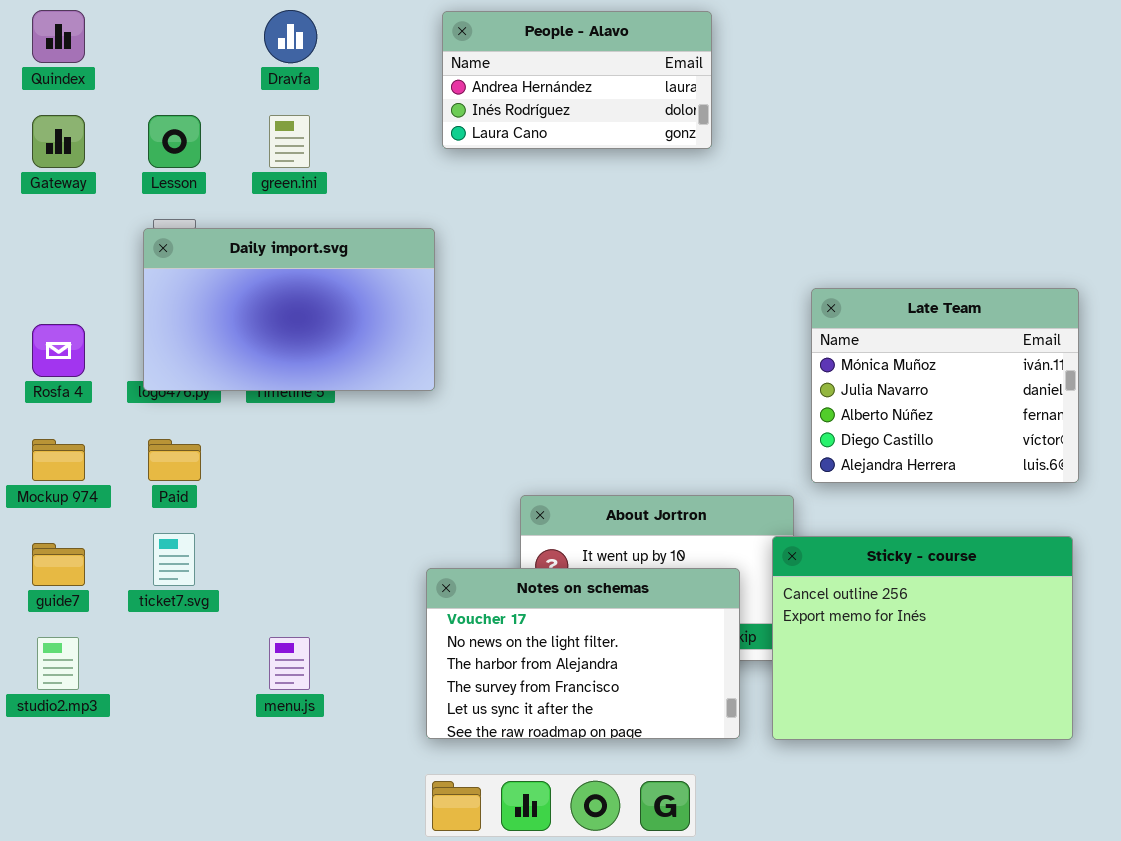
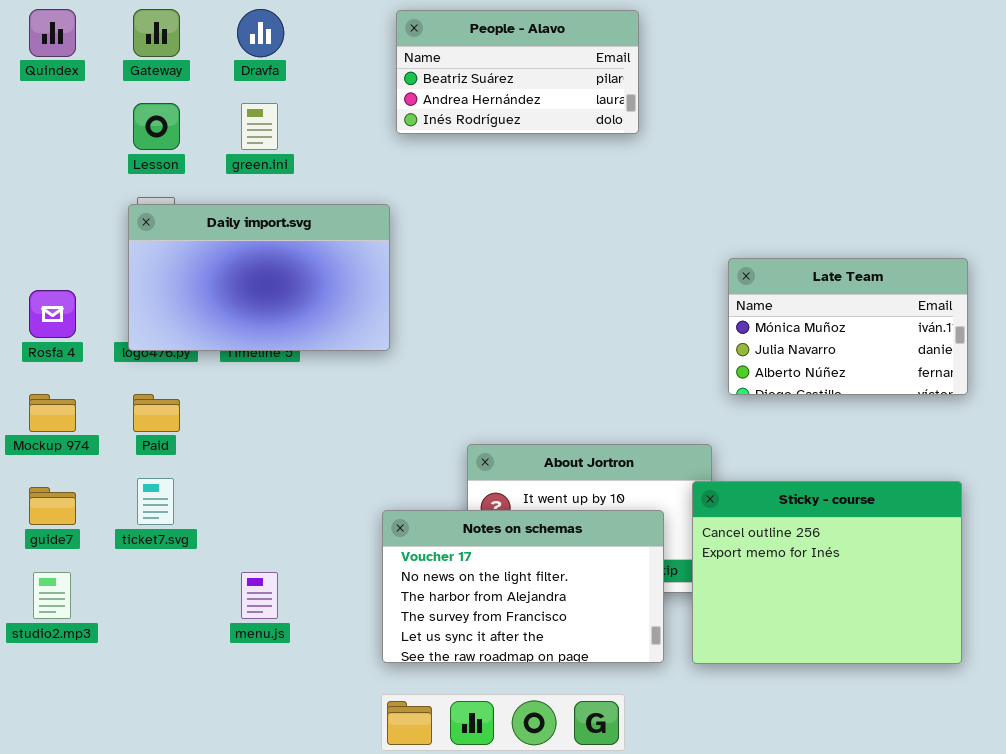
People - Alavo: [442,11,712,149] -> [396,10,639,134], scrolled up 1 row
Gateway: [32,115,85,168] -> [133,9,180,57], moved
Late Team: [811,288,1079,483] -> [728,258,968,395], resized

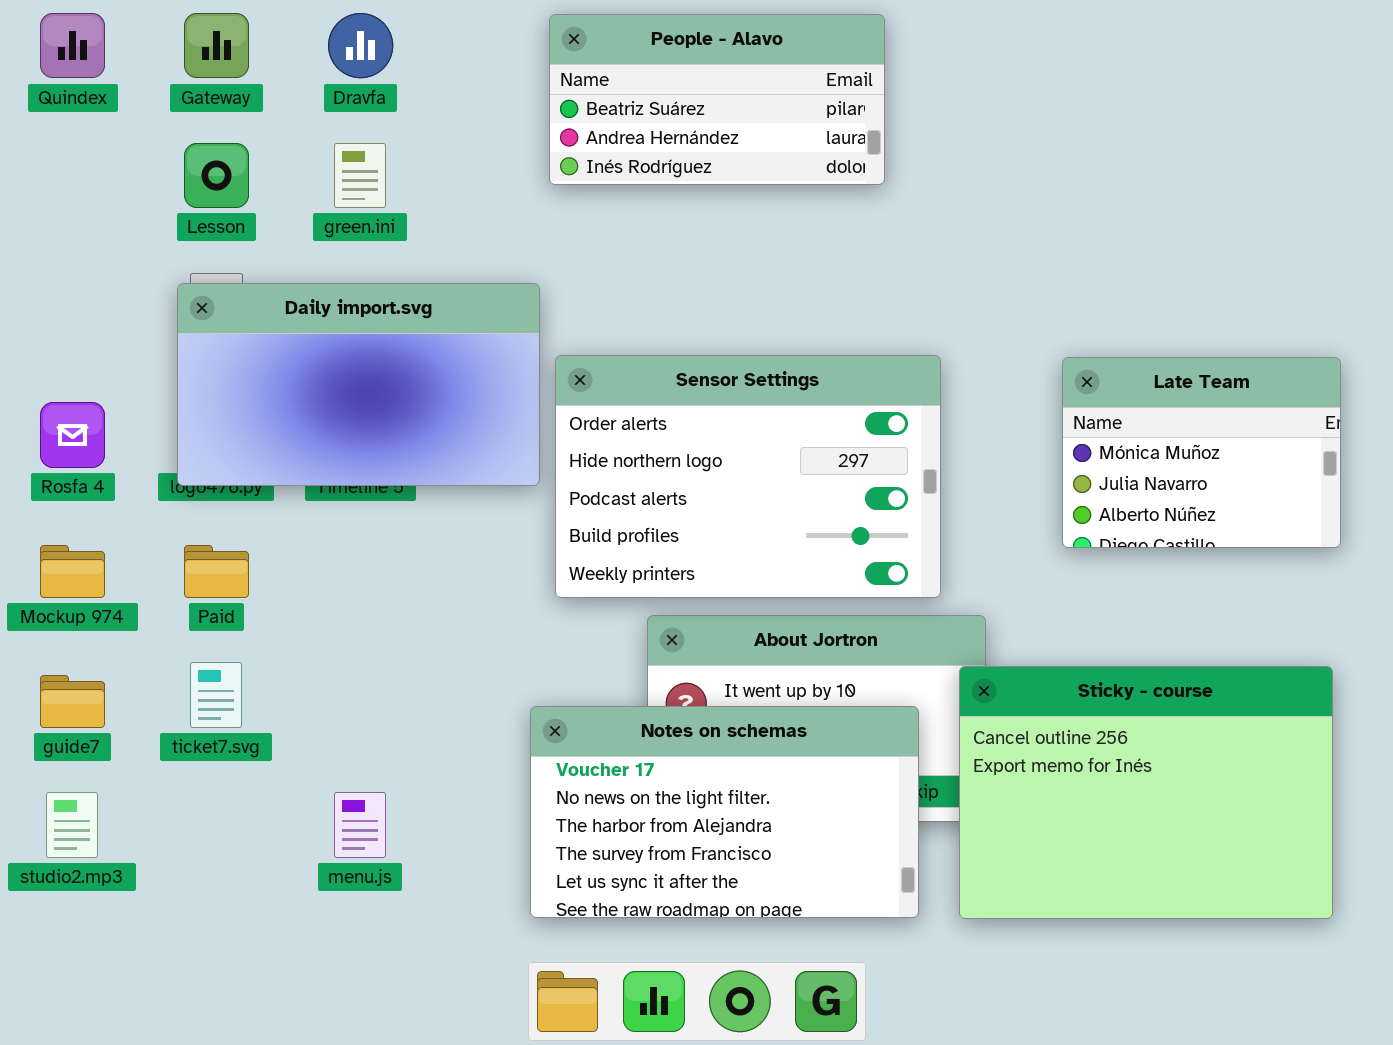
Sensor Settings: none -> [555,355,941,598], opened
Late Team: [728,258,968,395] -> [1062,357,1341,548], resized

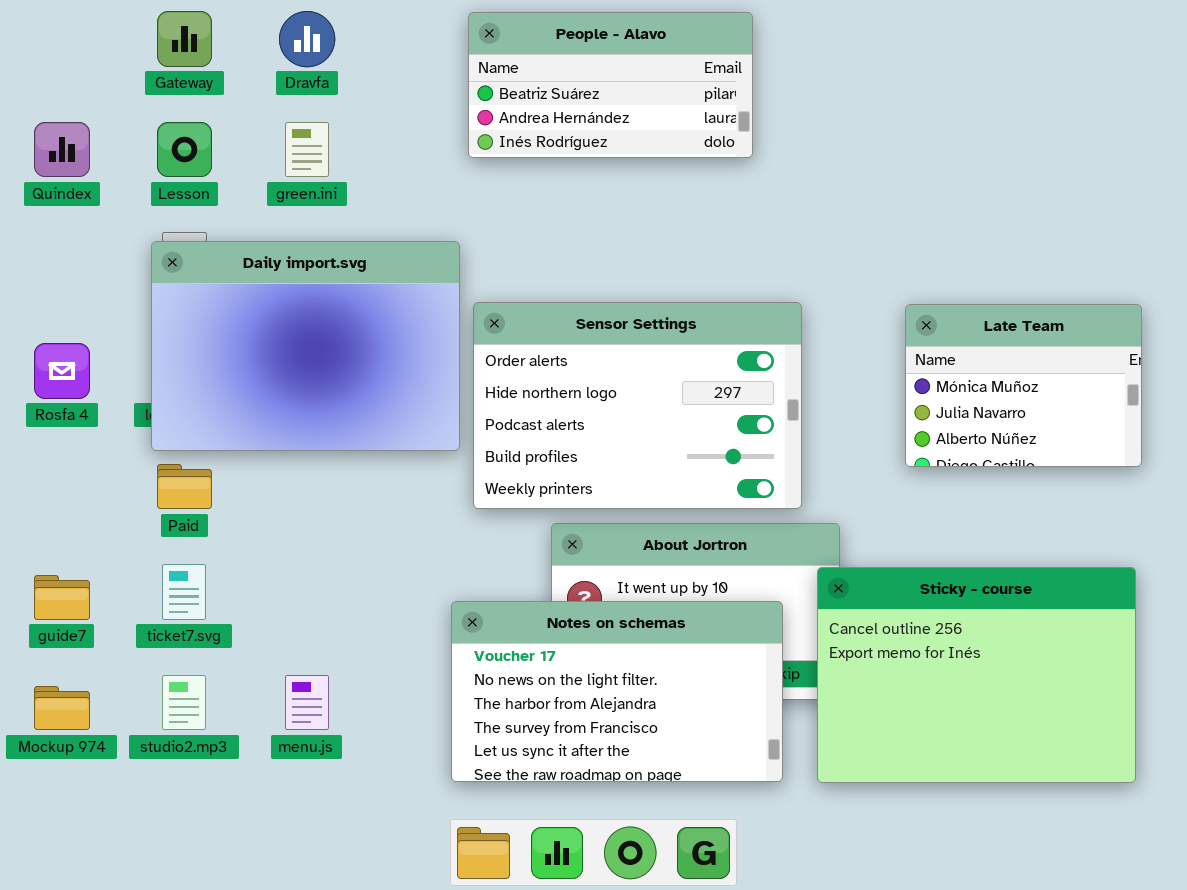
Quindex: [40,13,105,78] -> [34,122,90,177], moved
Daily import.svg: [177,283,540,486] -> [151,241,460,451], resized
Mockup 974: [40,545,105,598] -> [34,686,90,730], moved
studio2.mp3: [46,792,98,858] -> [162,675,206,730], moved

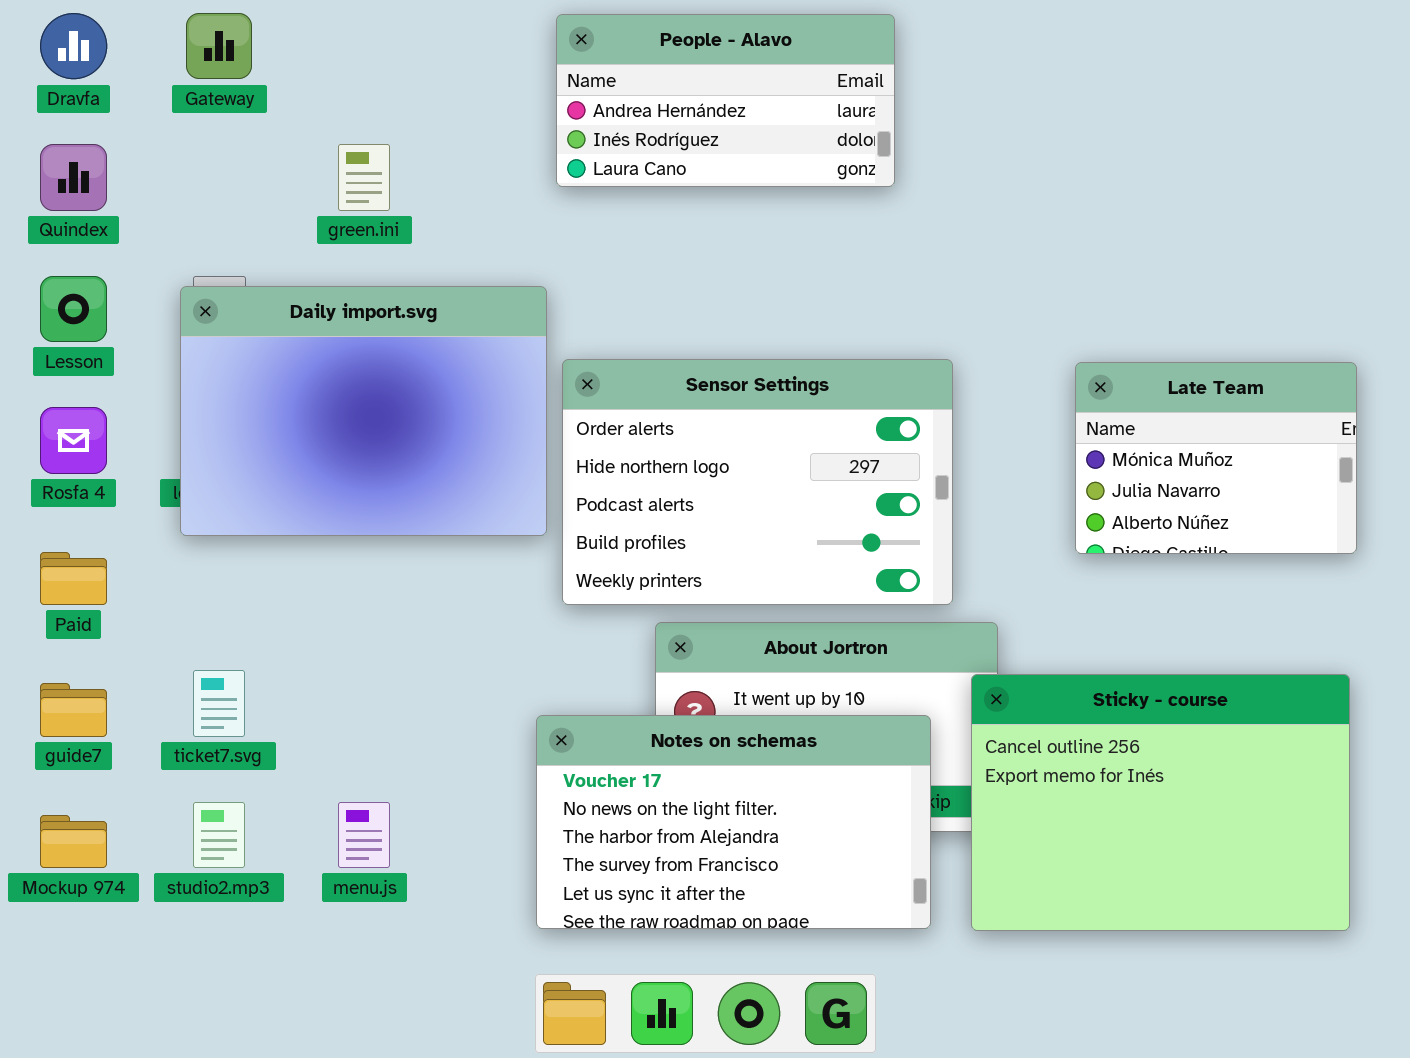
Dravfa: [279,11,335,67] -> [40,13,107,79], moved
People - Alavo: [468,12,753,158] -> [556,14,895,187], scrolled down 1 row
Lesson: [157,122,212,177] -> [40,276,107,342], moved
Paid: [157,464,212,509] -> [40,552,107,605], moved

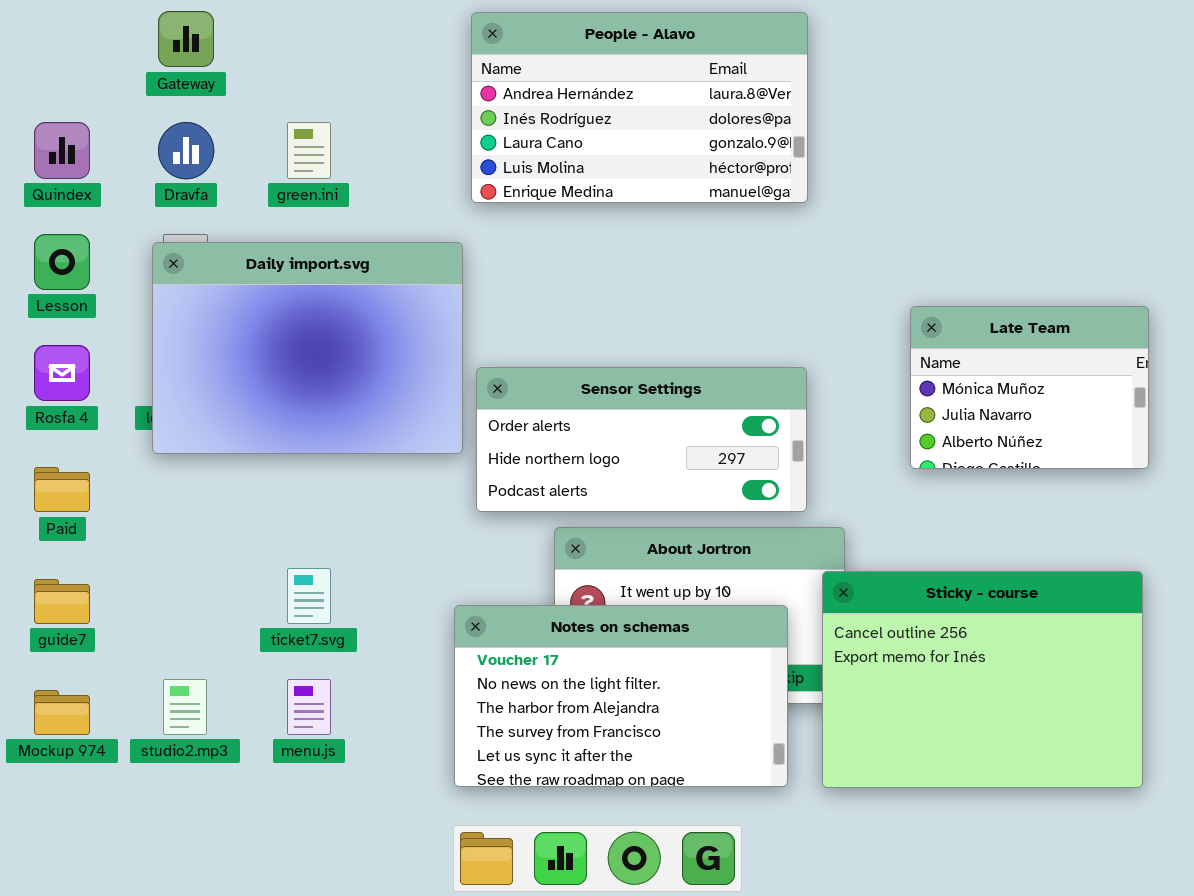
Dravfa: [40,13,107,79] -> [158,122,214,179], moved
People - Alavo: [556,14,895,187] -> [471,12,808,203], resized
Sensor Settings: [562,359,953,605] -> [476,367,807,512], resized
ticket7.svg: [193,670,245,737] -> [287,568,331,624], moved

